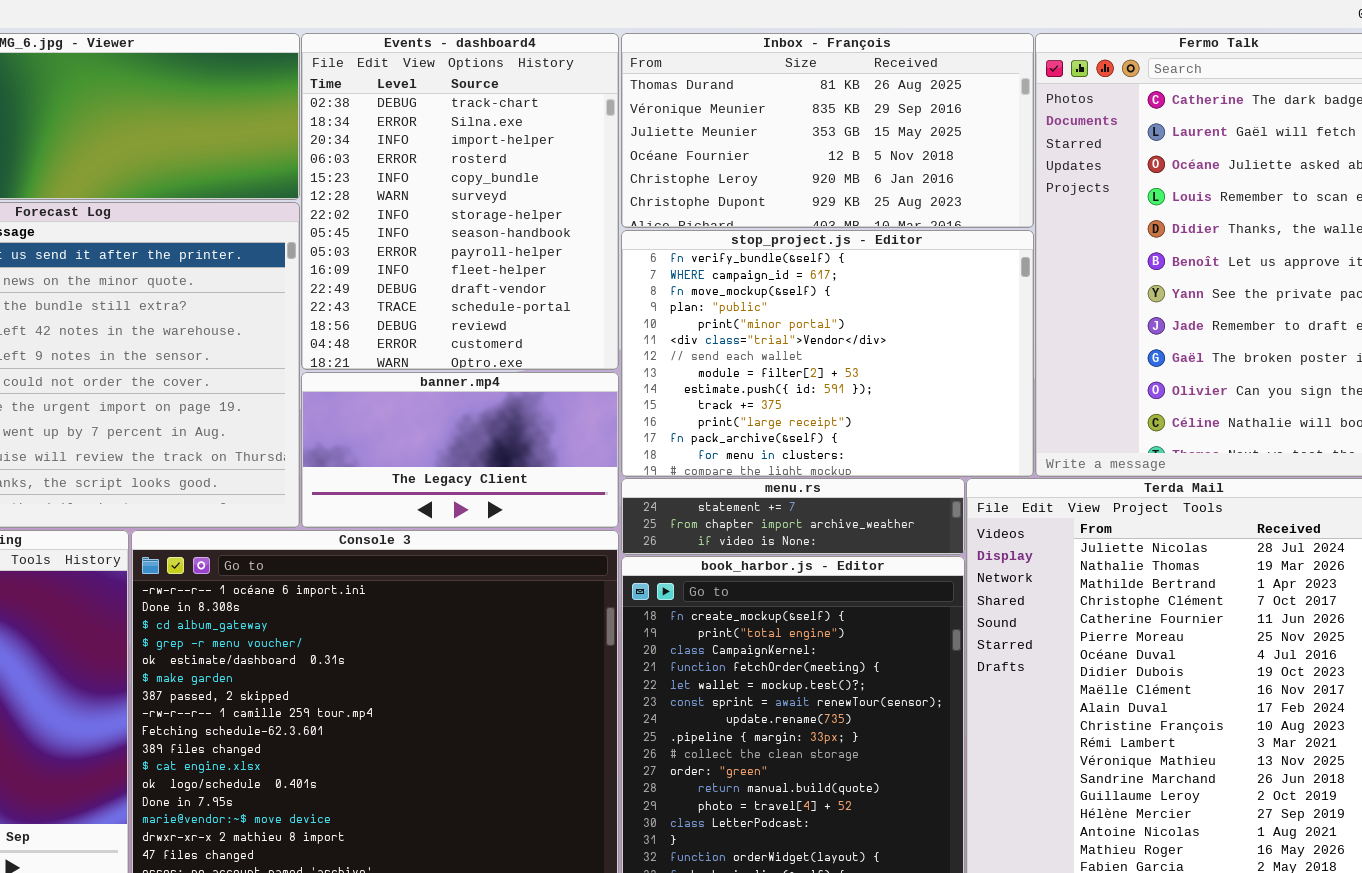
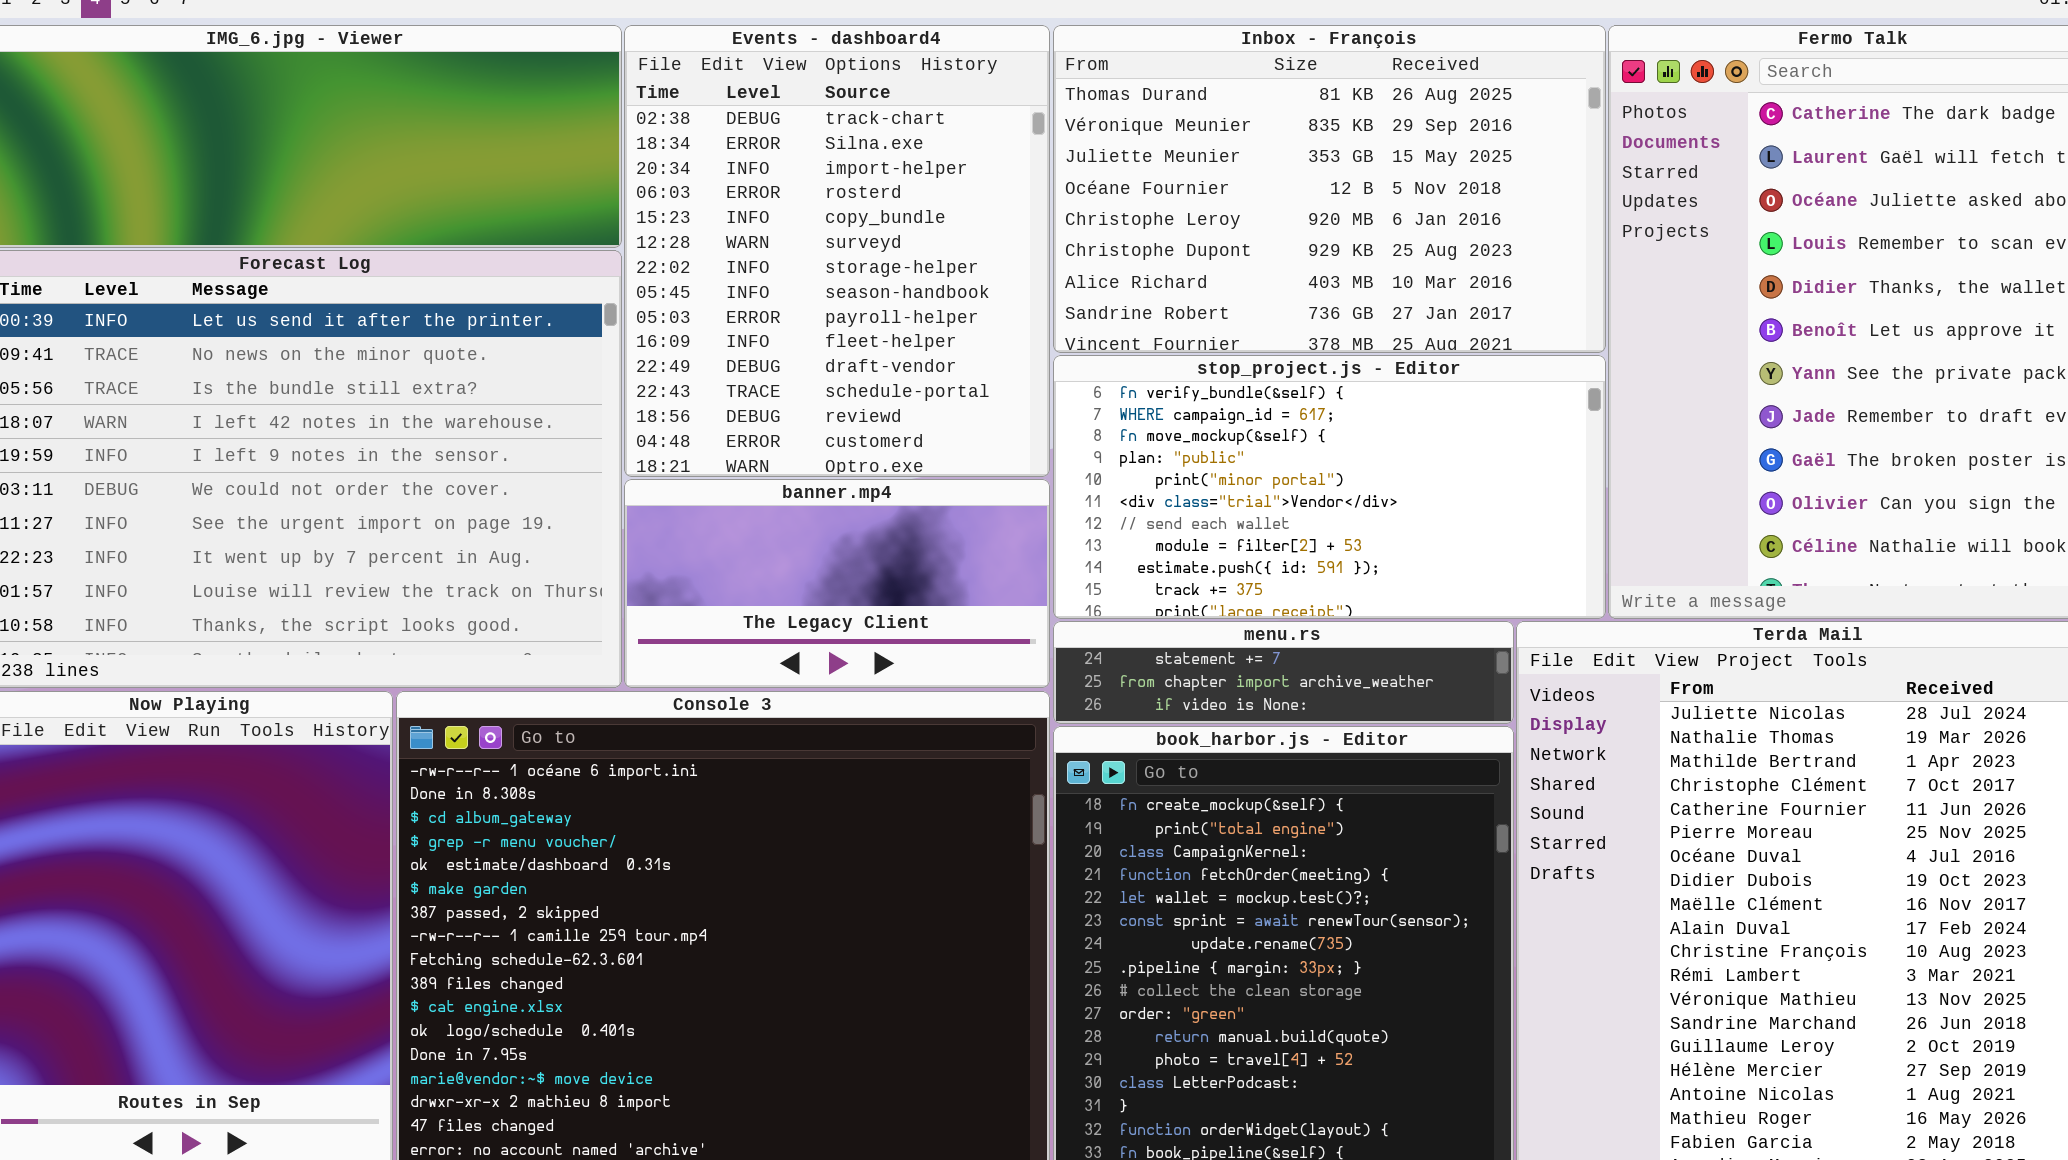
Inbox - François: [621,33,1034,228] -> [1053,25,1606,353], resized
stop_project.js - Editor: [621,230,1034,477] -> [1053,355,1606,619], resized

